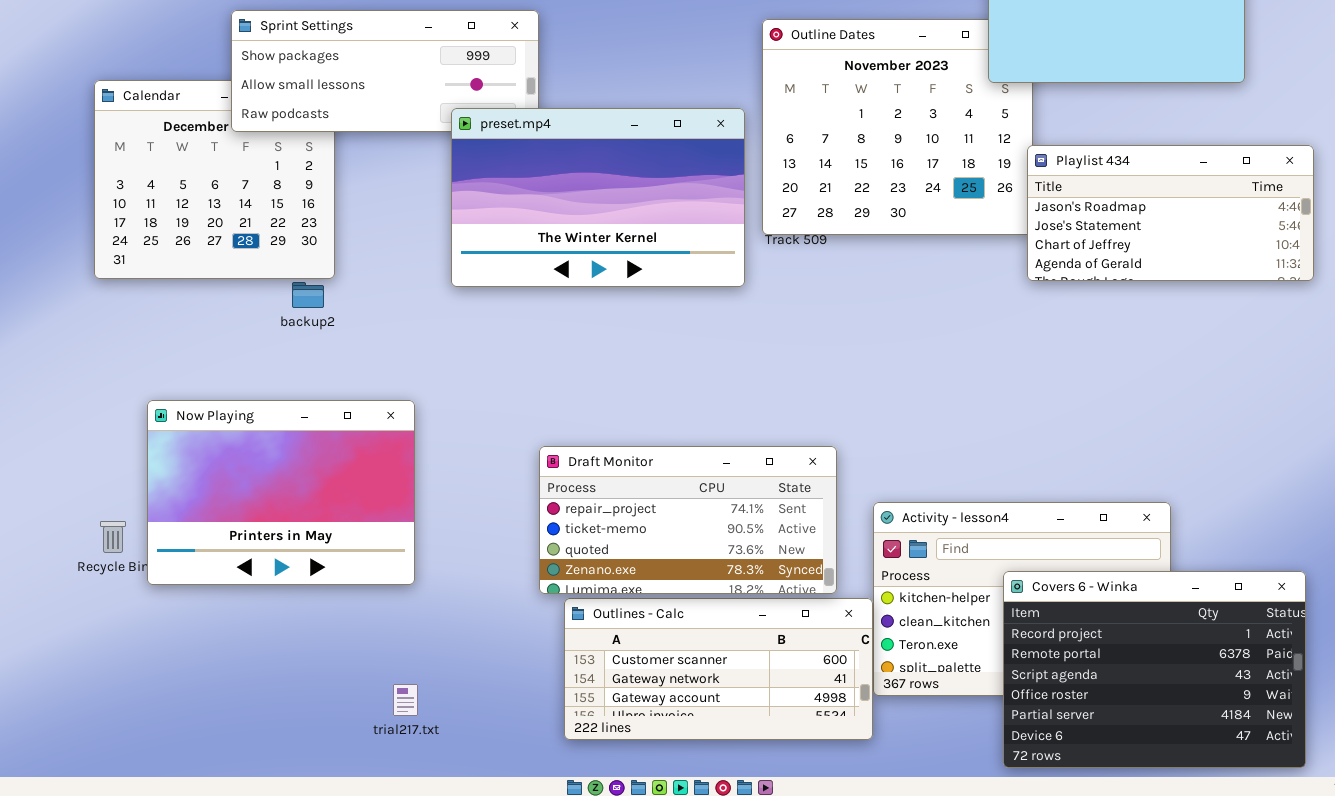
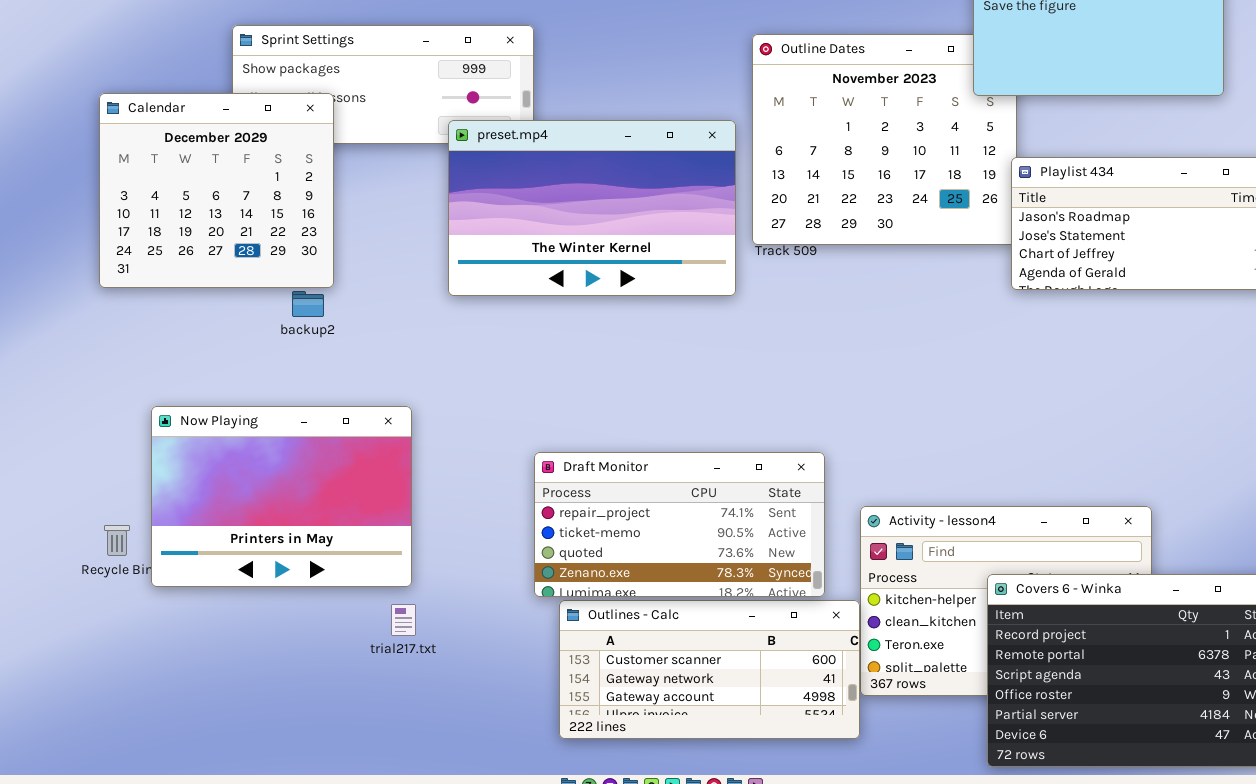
Calendar: [94,80,335,279] -> [99,93,334,288], raised
trial217.txt: [393,684,418,716] -> [391,604,416,636], moved

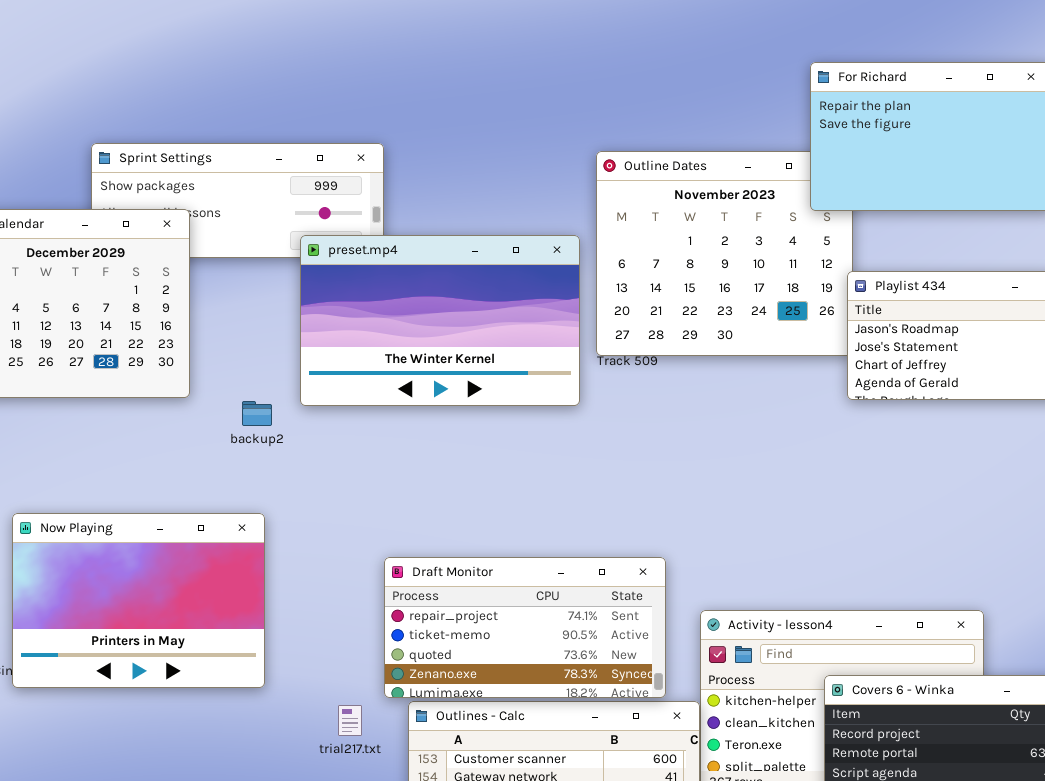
backup2: [292,291,324,317] -> [242,401,272,426], moved
trial217.txt: [391,604,416,636] -> [338,705,362,736], moved

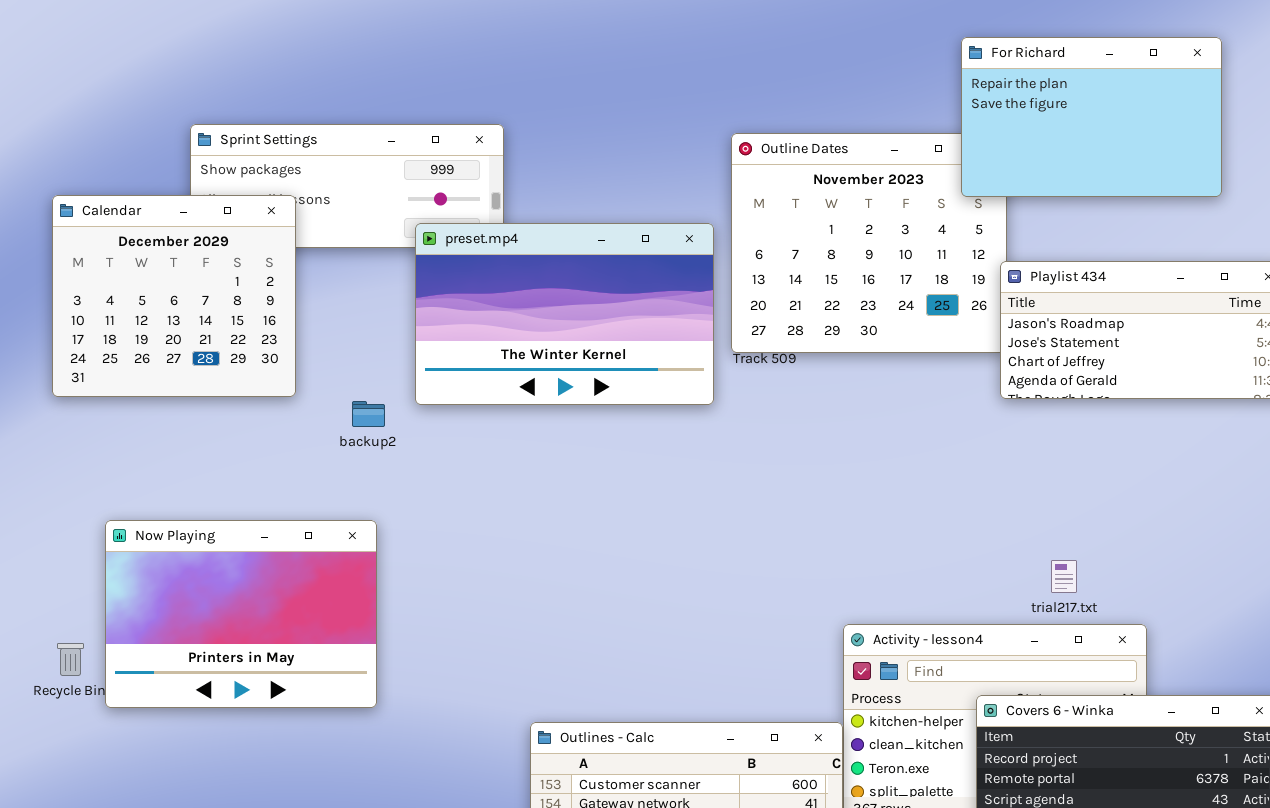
Draft Monitor: [384,557,666,698] -> none, closed
trial217.txt: [338,705,362,736] -> [1051,560,1077,593], moved

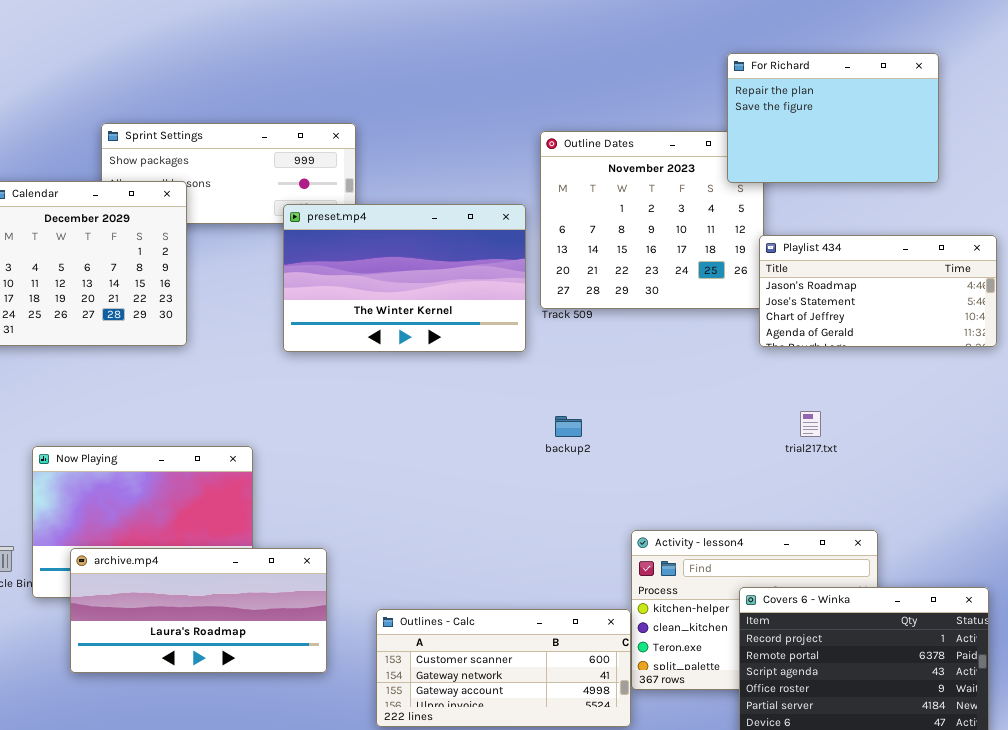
backup2: [352,401,385,427] -> [555,416,582,437], moved
trial217.txt: [1051,560,1077,593] -> [800,411,821,437], moved
archive.mp4: none -> [70,548,327,673], opened

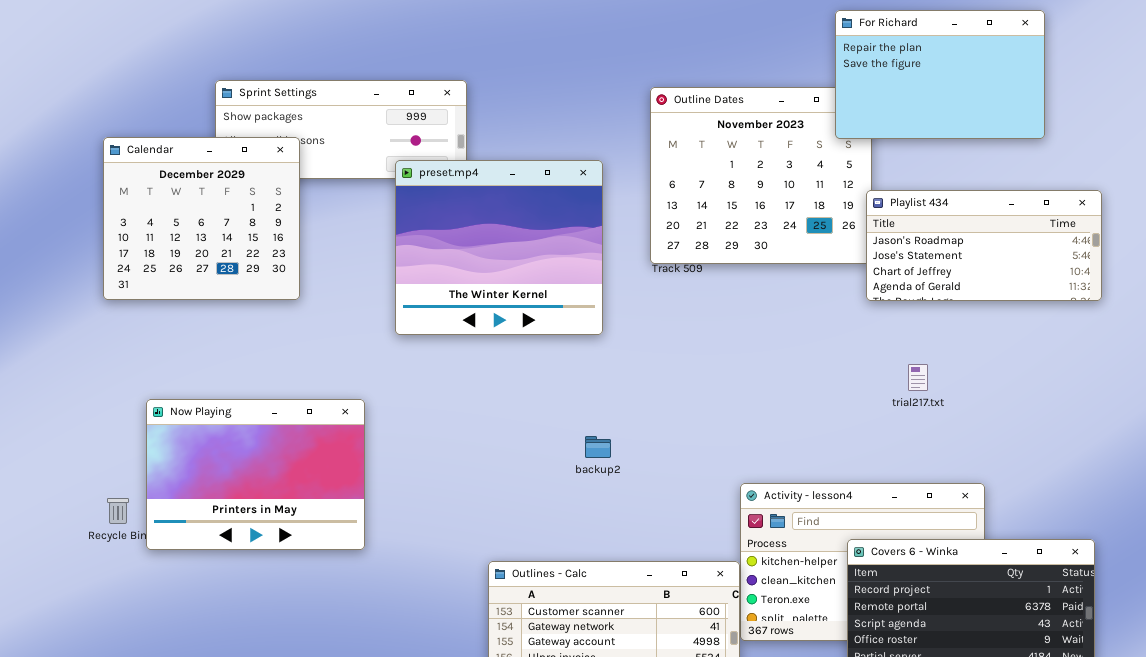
preset.mp4: [283,204,526,352] -> [395,160,603,335], resized
backup2: [555,416,582,437] -> [585,436,611,458], moved
archive.mp4: [70,548,327,673] -> none, closed

